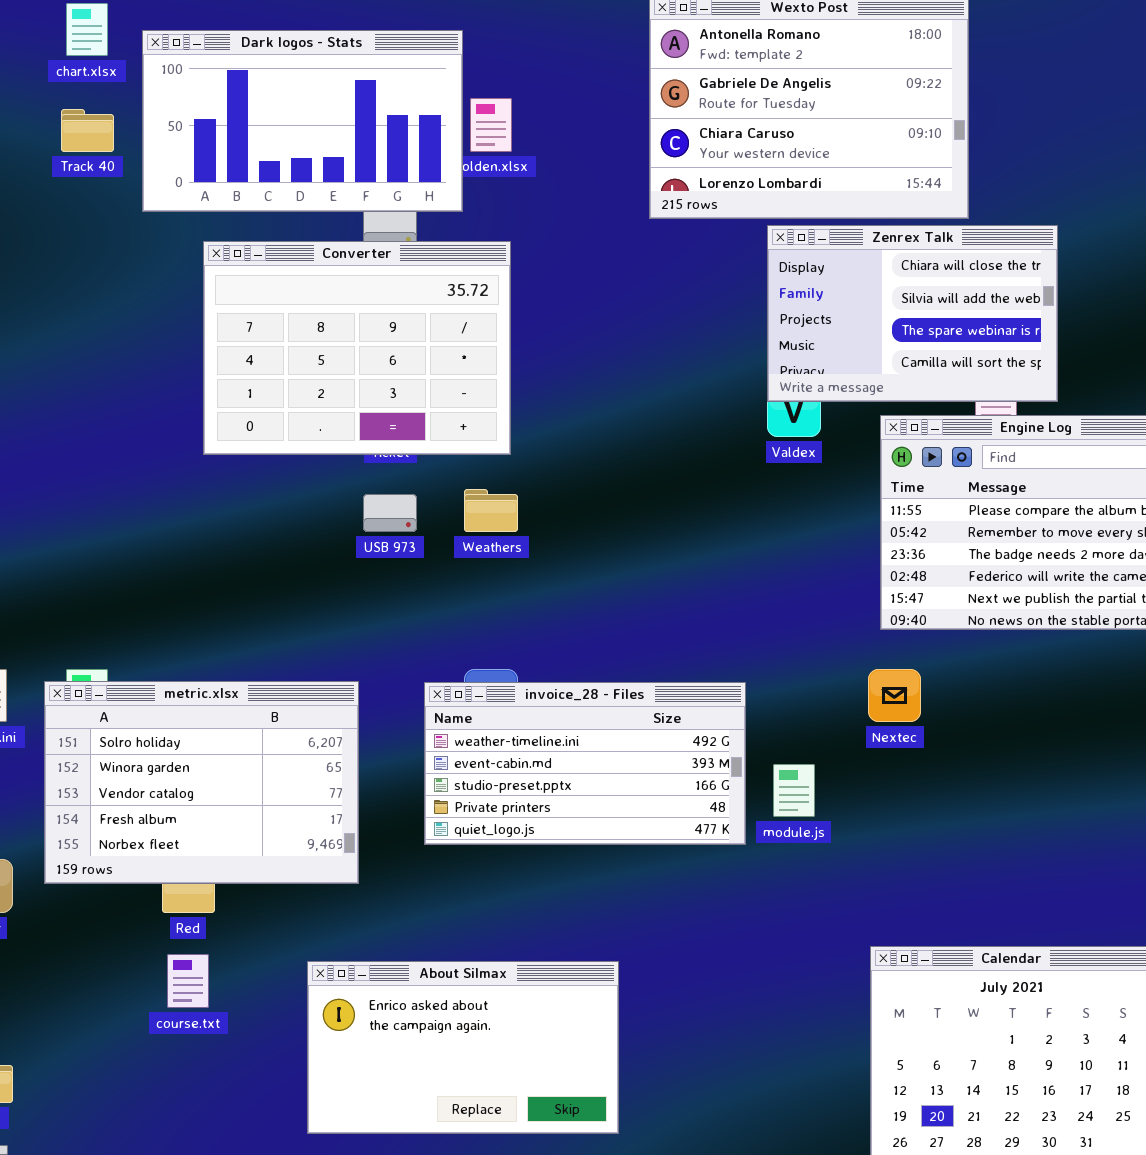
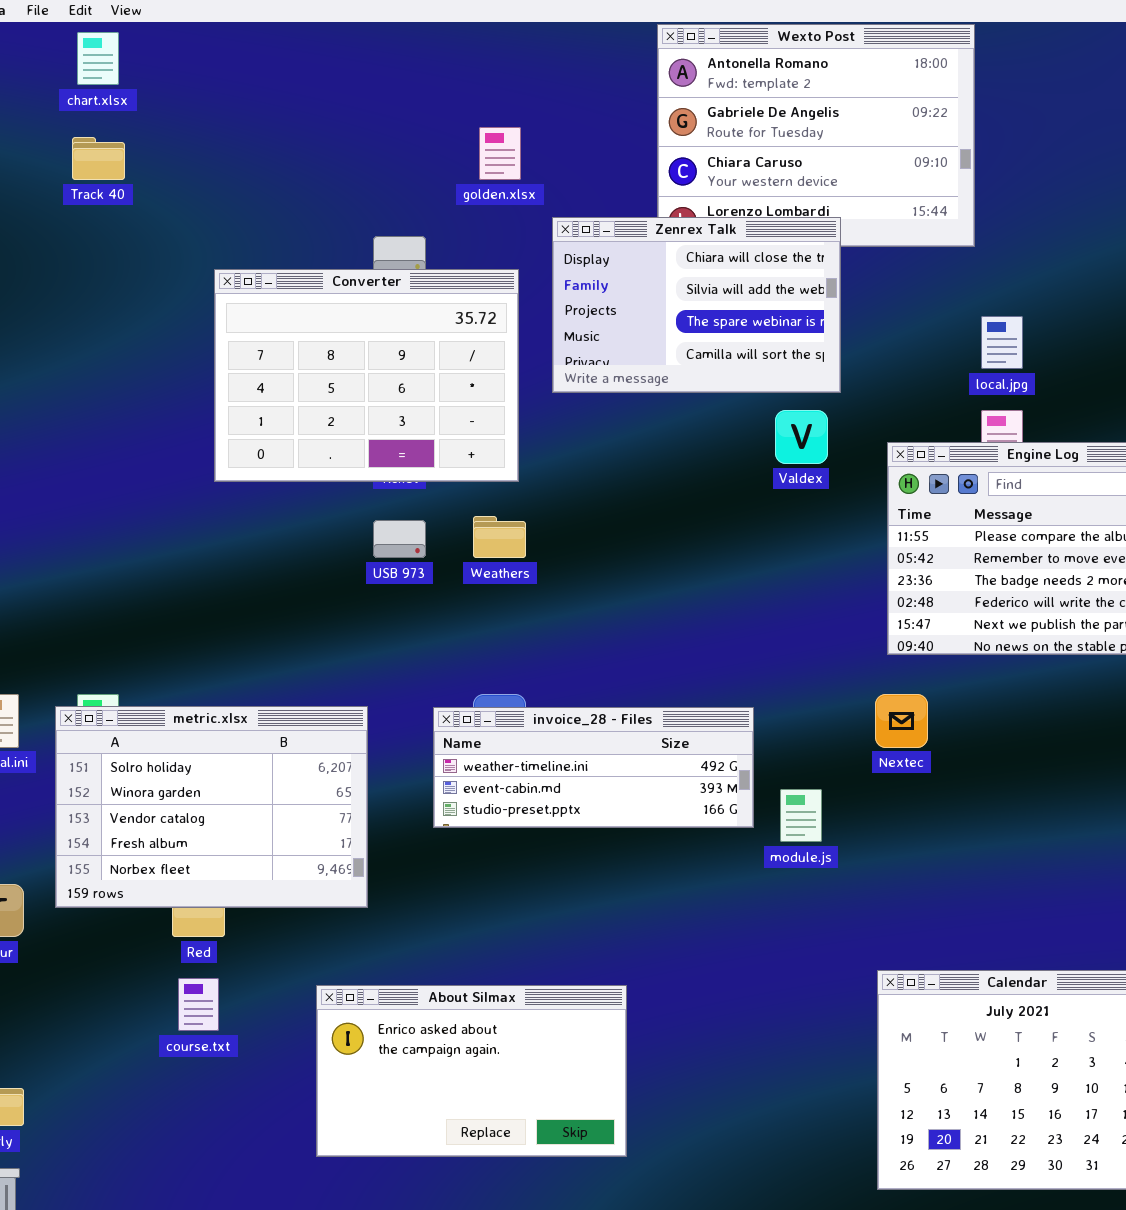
Dark logos - Stats: [142,30,463,212] -> none, closed
Zenrex Talk: [767,225,1058,402] -> [552,217,841,393], moved
invoice_28 - Files: [424,682,746,845] -> [433,707,754,828], resized

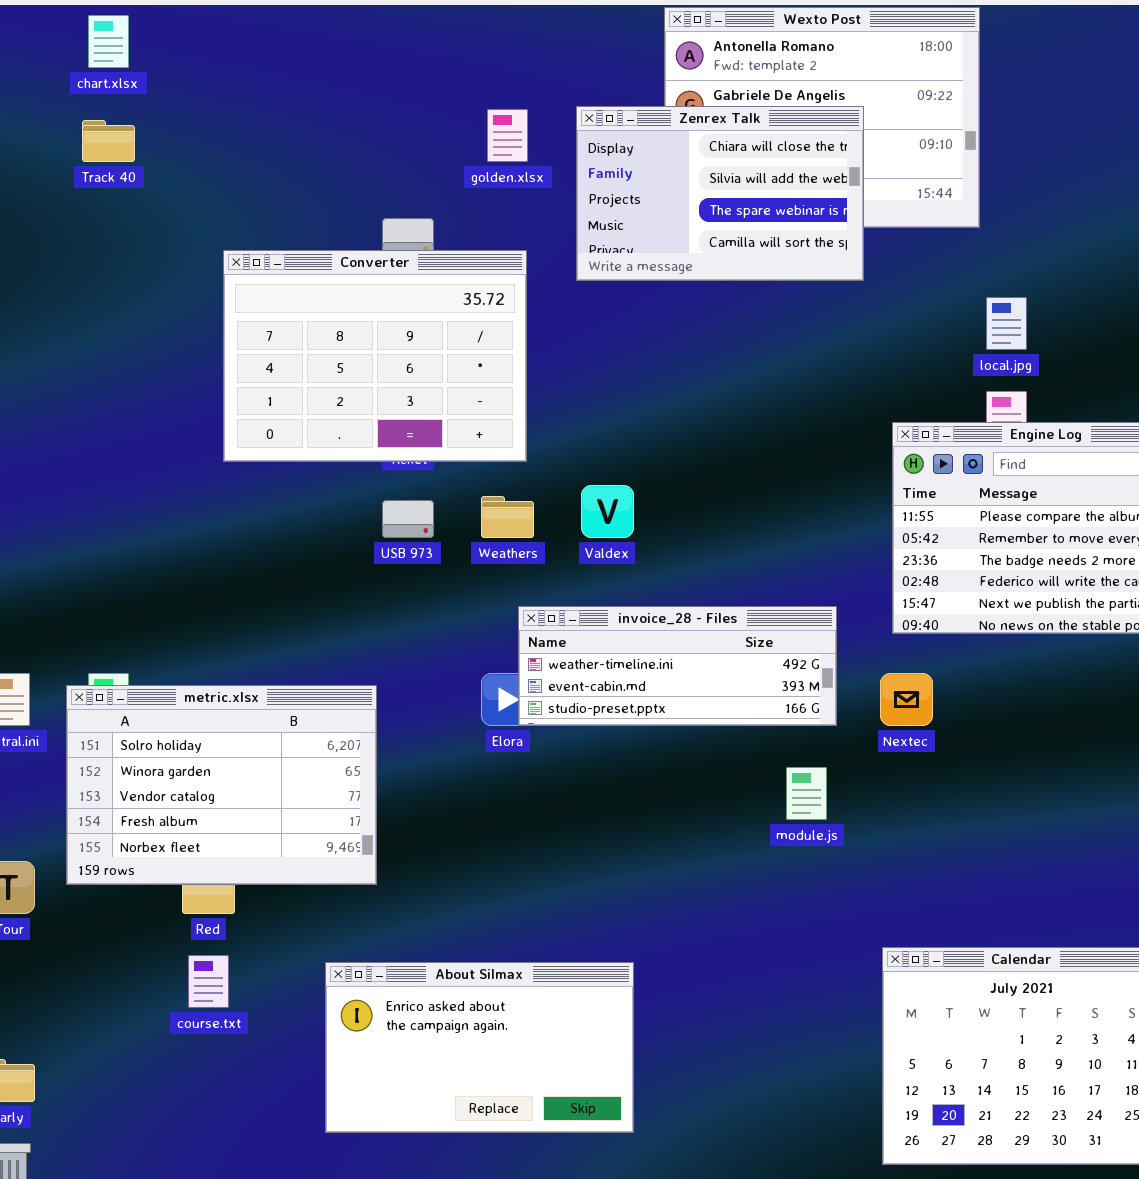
Zenrex Talk: [552,217,841,393] -> [576,106,864,281], moved
Valdex: [775,410,828,464] -> [581,485,634,538], moved
invoice_28 - Files: [433,707,754,828] -> [518,606,837,726], moved

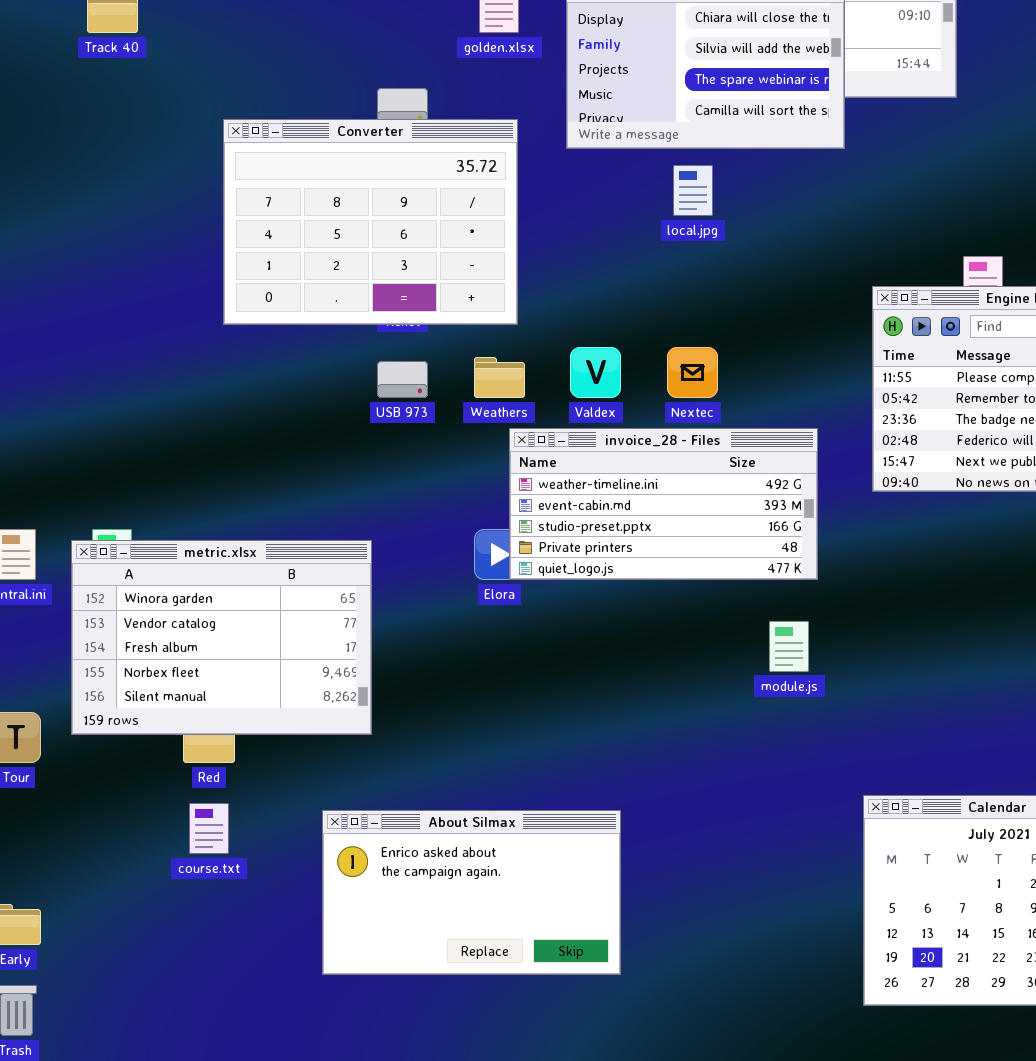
local.jpg: [986,297,1027,350] -> [673,165,713,216], moved
invoice_28 - Files: [518,606,837,726] -> [509,428,818,580], resized
Nextec: [880,673,933,726] -> [667,347,718,398], moved
metric.xlsx: [66,685,377,885] -> [71,540,372,735], scrolled down 1 row

